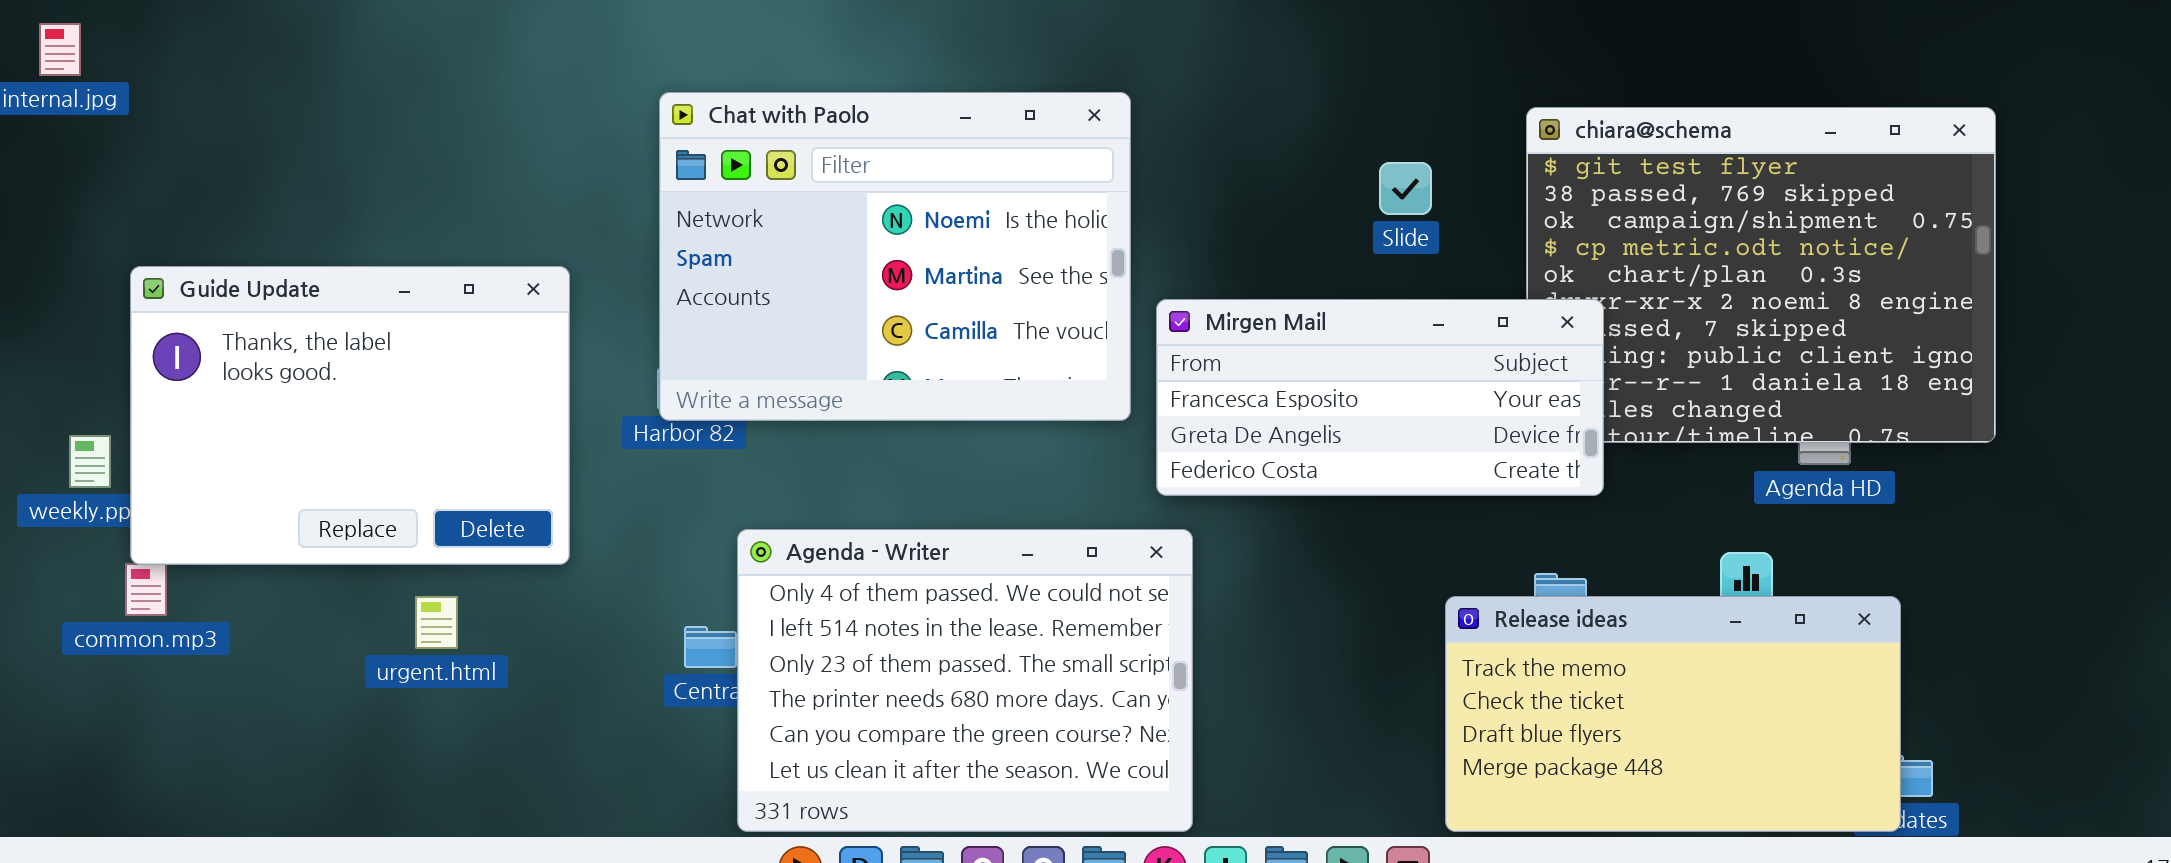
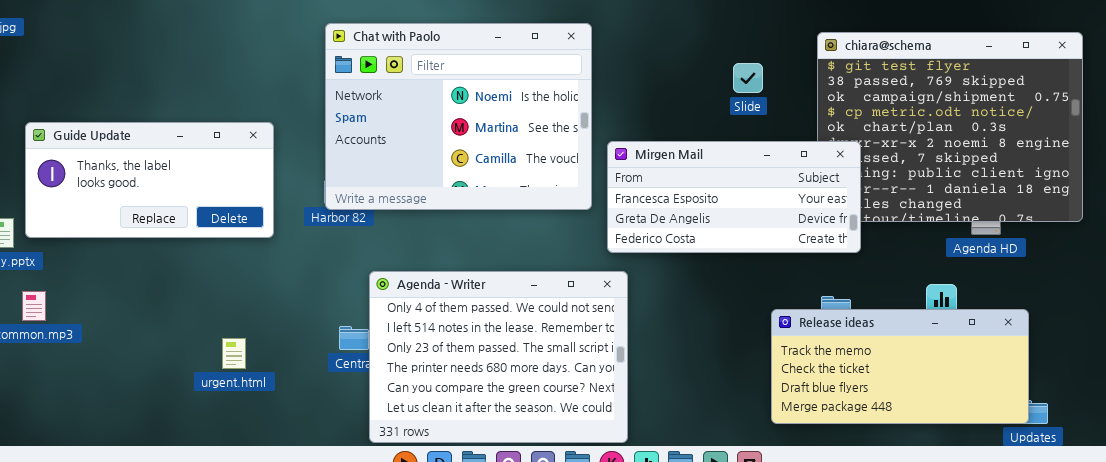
Guide Update: [130,266,570,565] -> [25,122,274,238], resized
urgent.html: [415,596,458,649] -> [222,338,246,369], moved
Release ideas: [1445,596,1901,832] -> [771,309,1029,424], resized

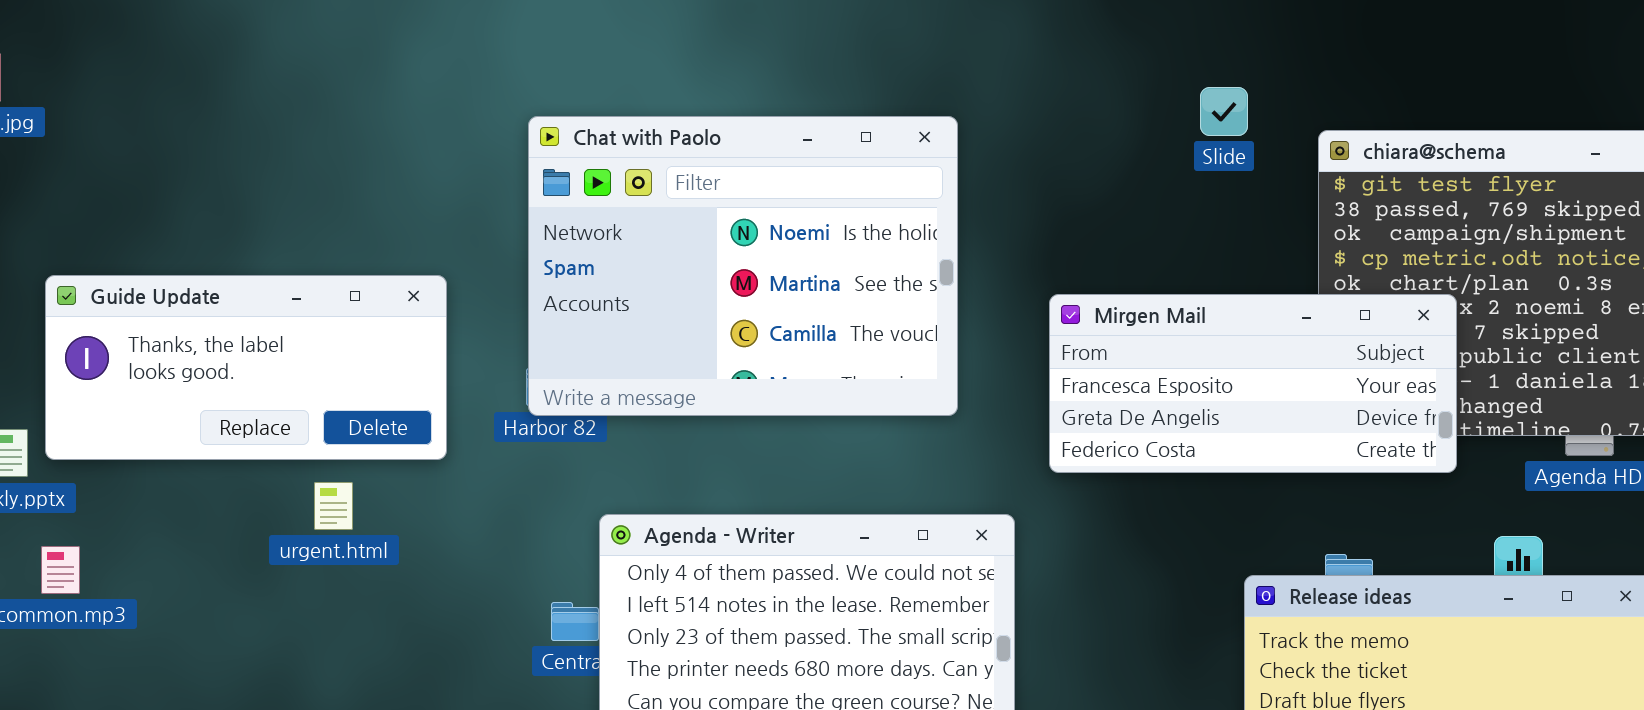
Slide: [733,63,763,93] -> [1200,87,1248,136], moved
Mirgen Mail: [607,141,861,253] -> [1049,294,1457,473], moved
urgent.html: [222,338,246,369] -> [314,482,353,530], moved

